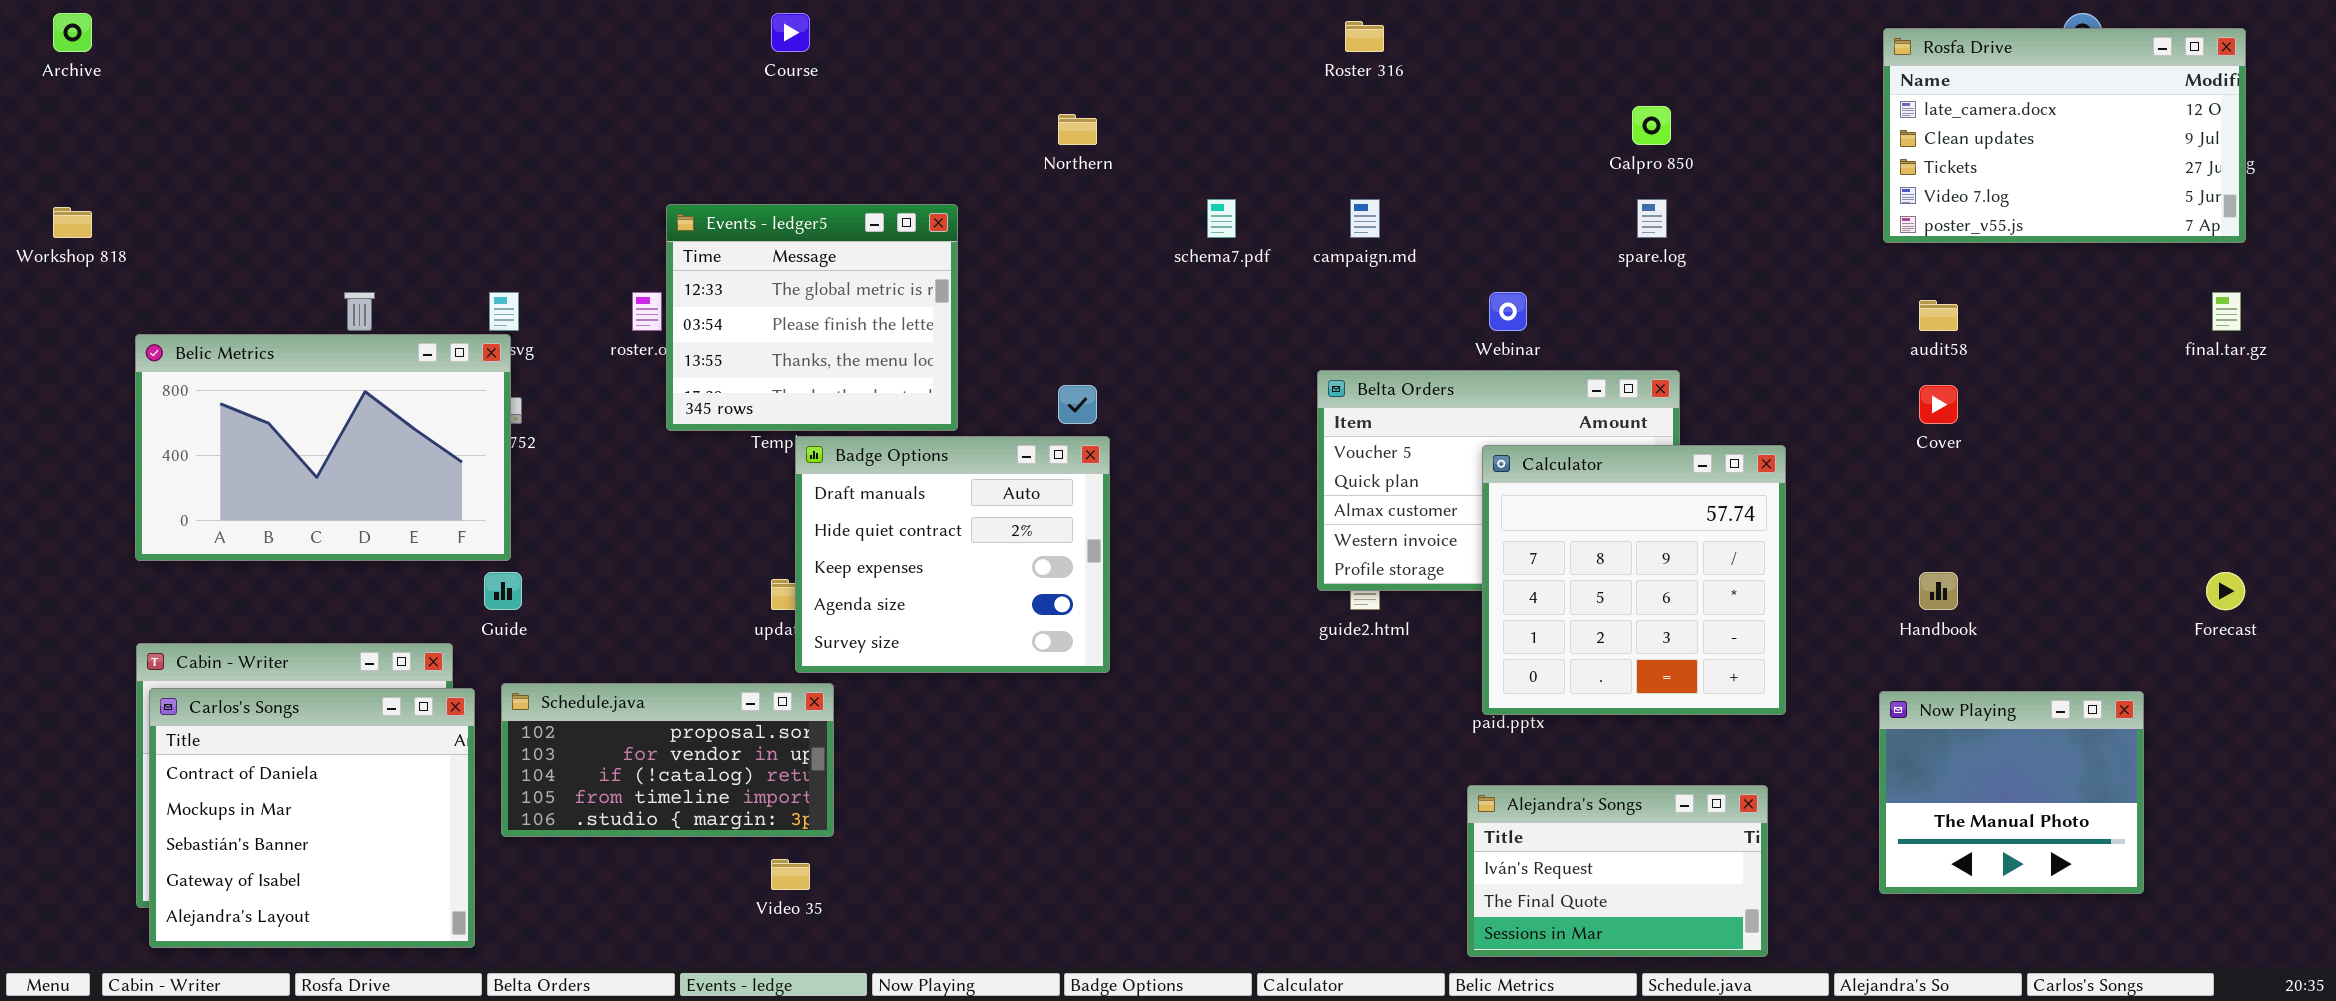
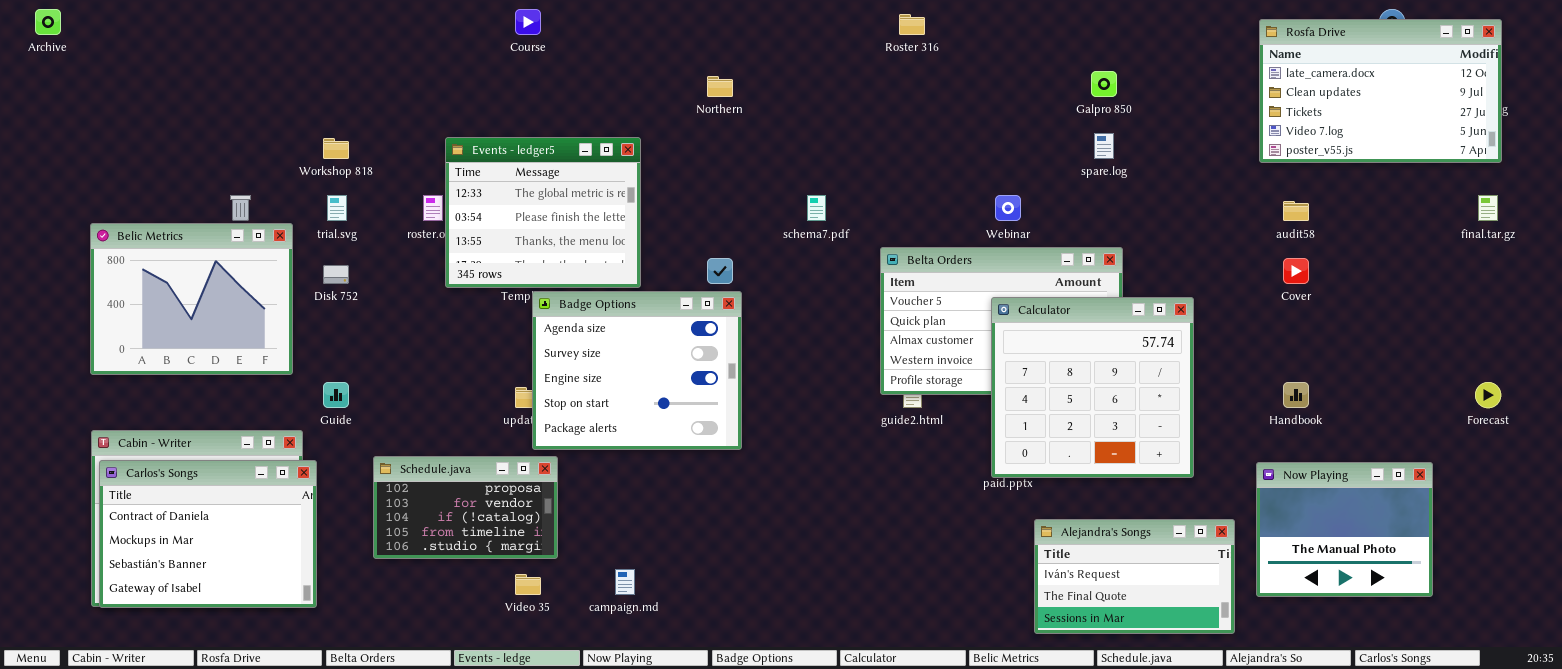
schema7.pdf: [1207,199,1236,238] -> [807,195,826,221], moved
campaign.md: [1350,199,1380,238] -> [615,569,635,595], moved
Workshop 818: [53,207,92,238] -> [323,138,349,159], moved
Belic Metrics: [135,334,511,561] -> [90,223,293,375], resized
Badge Options: [795,436,1110,673] -> [532,291,742,450], scrolled down 3 rows
Schedule.java: [501,683,834,837] -> [373,456,558,559], resized
Carlos's Songs: [149,688,475,948] -> [99,460,317,608], resized
Alejandra's Songs: [1467,785,1768,957] -> [1034,519,1235,634], moved

